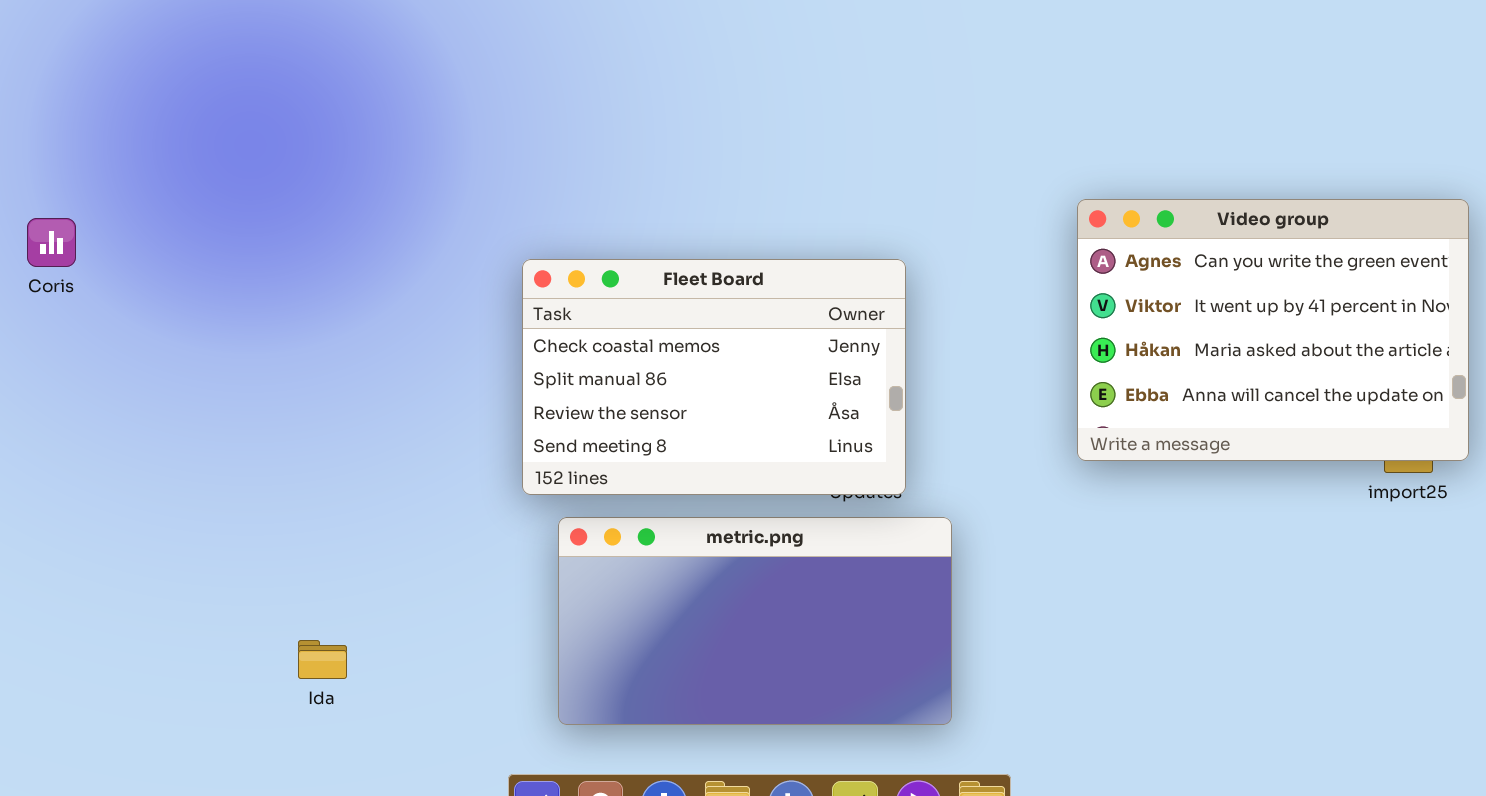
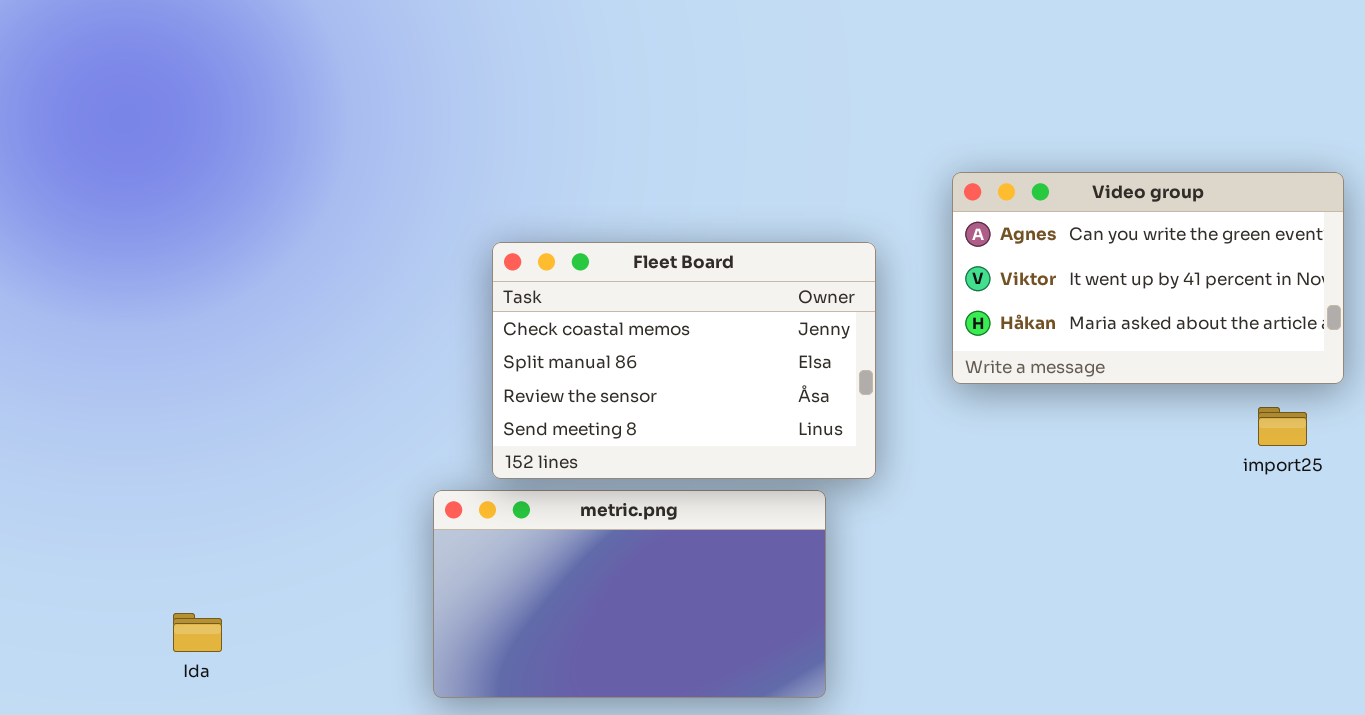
Video group: [1077,199,1469,461] -> [952,172,1344,384], resized
Fleet Board: [522,259,906,495] -> [492,242,876,479], moved

